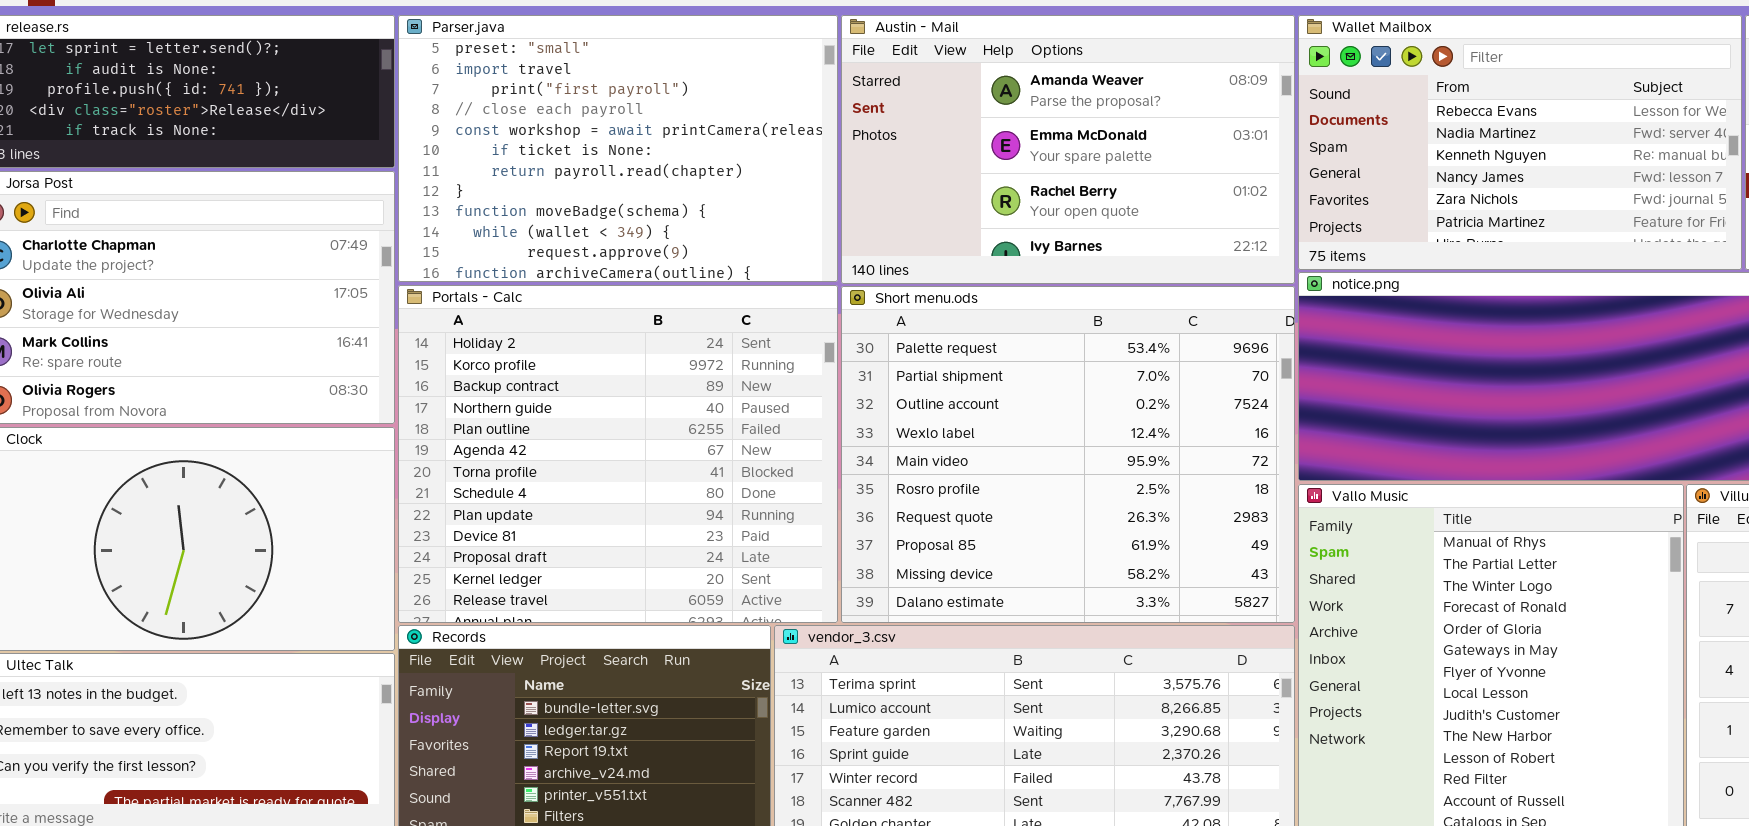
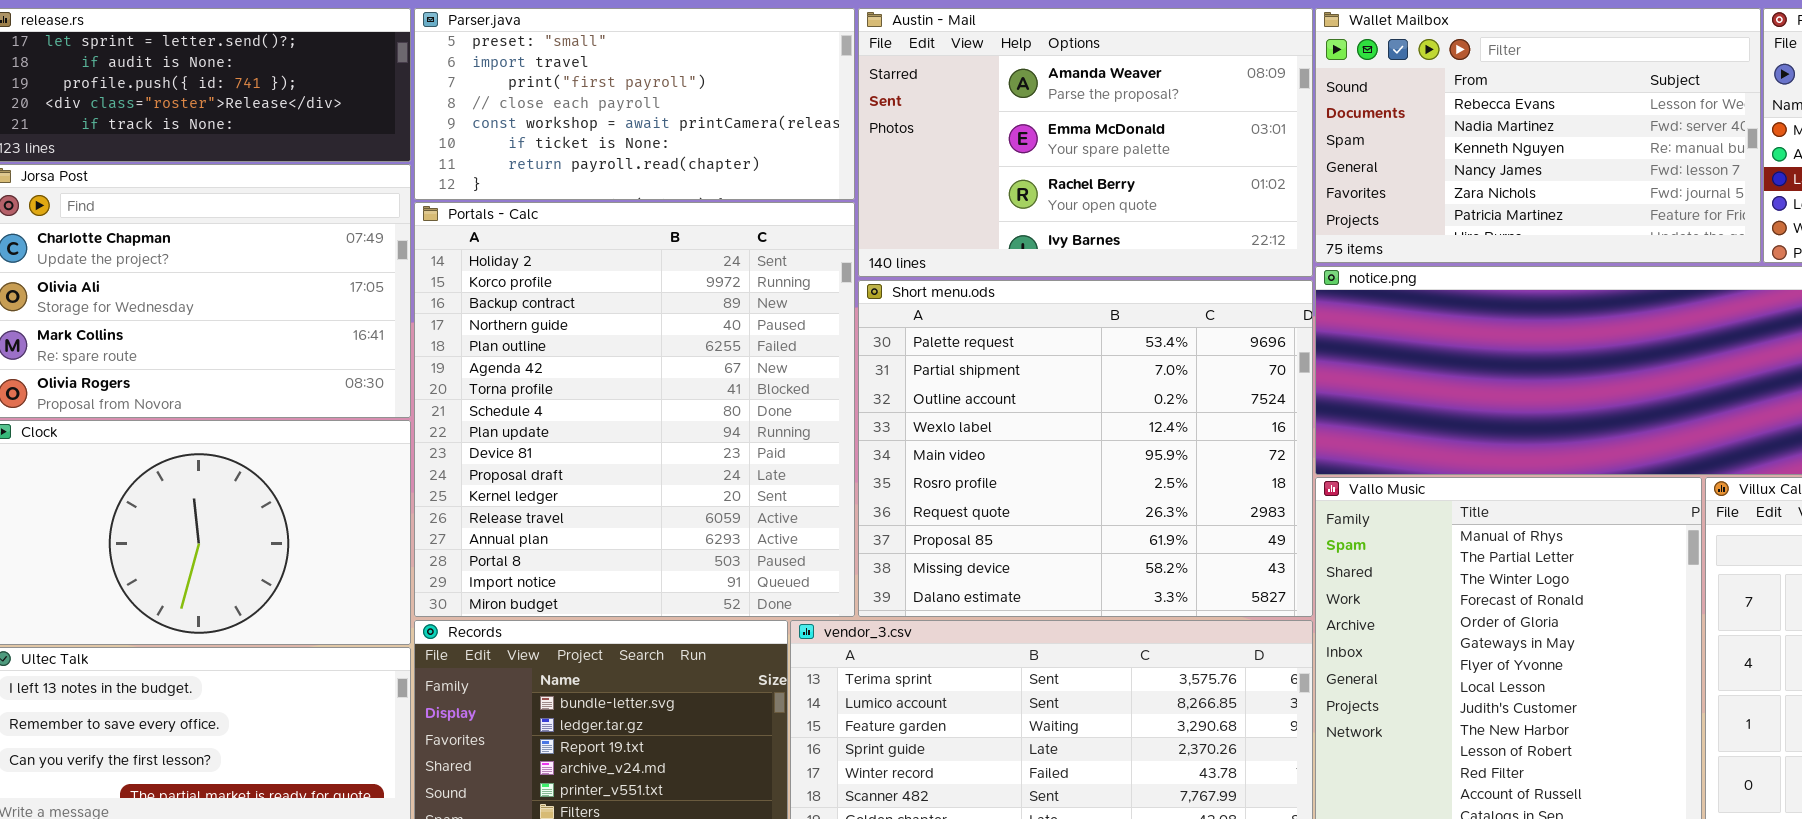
Parser.java: [398,15,838,282] -> [414,8,855,200], resized
Portals - Calc: [398,285,838,623] -> [414,202,855,617], resized

